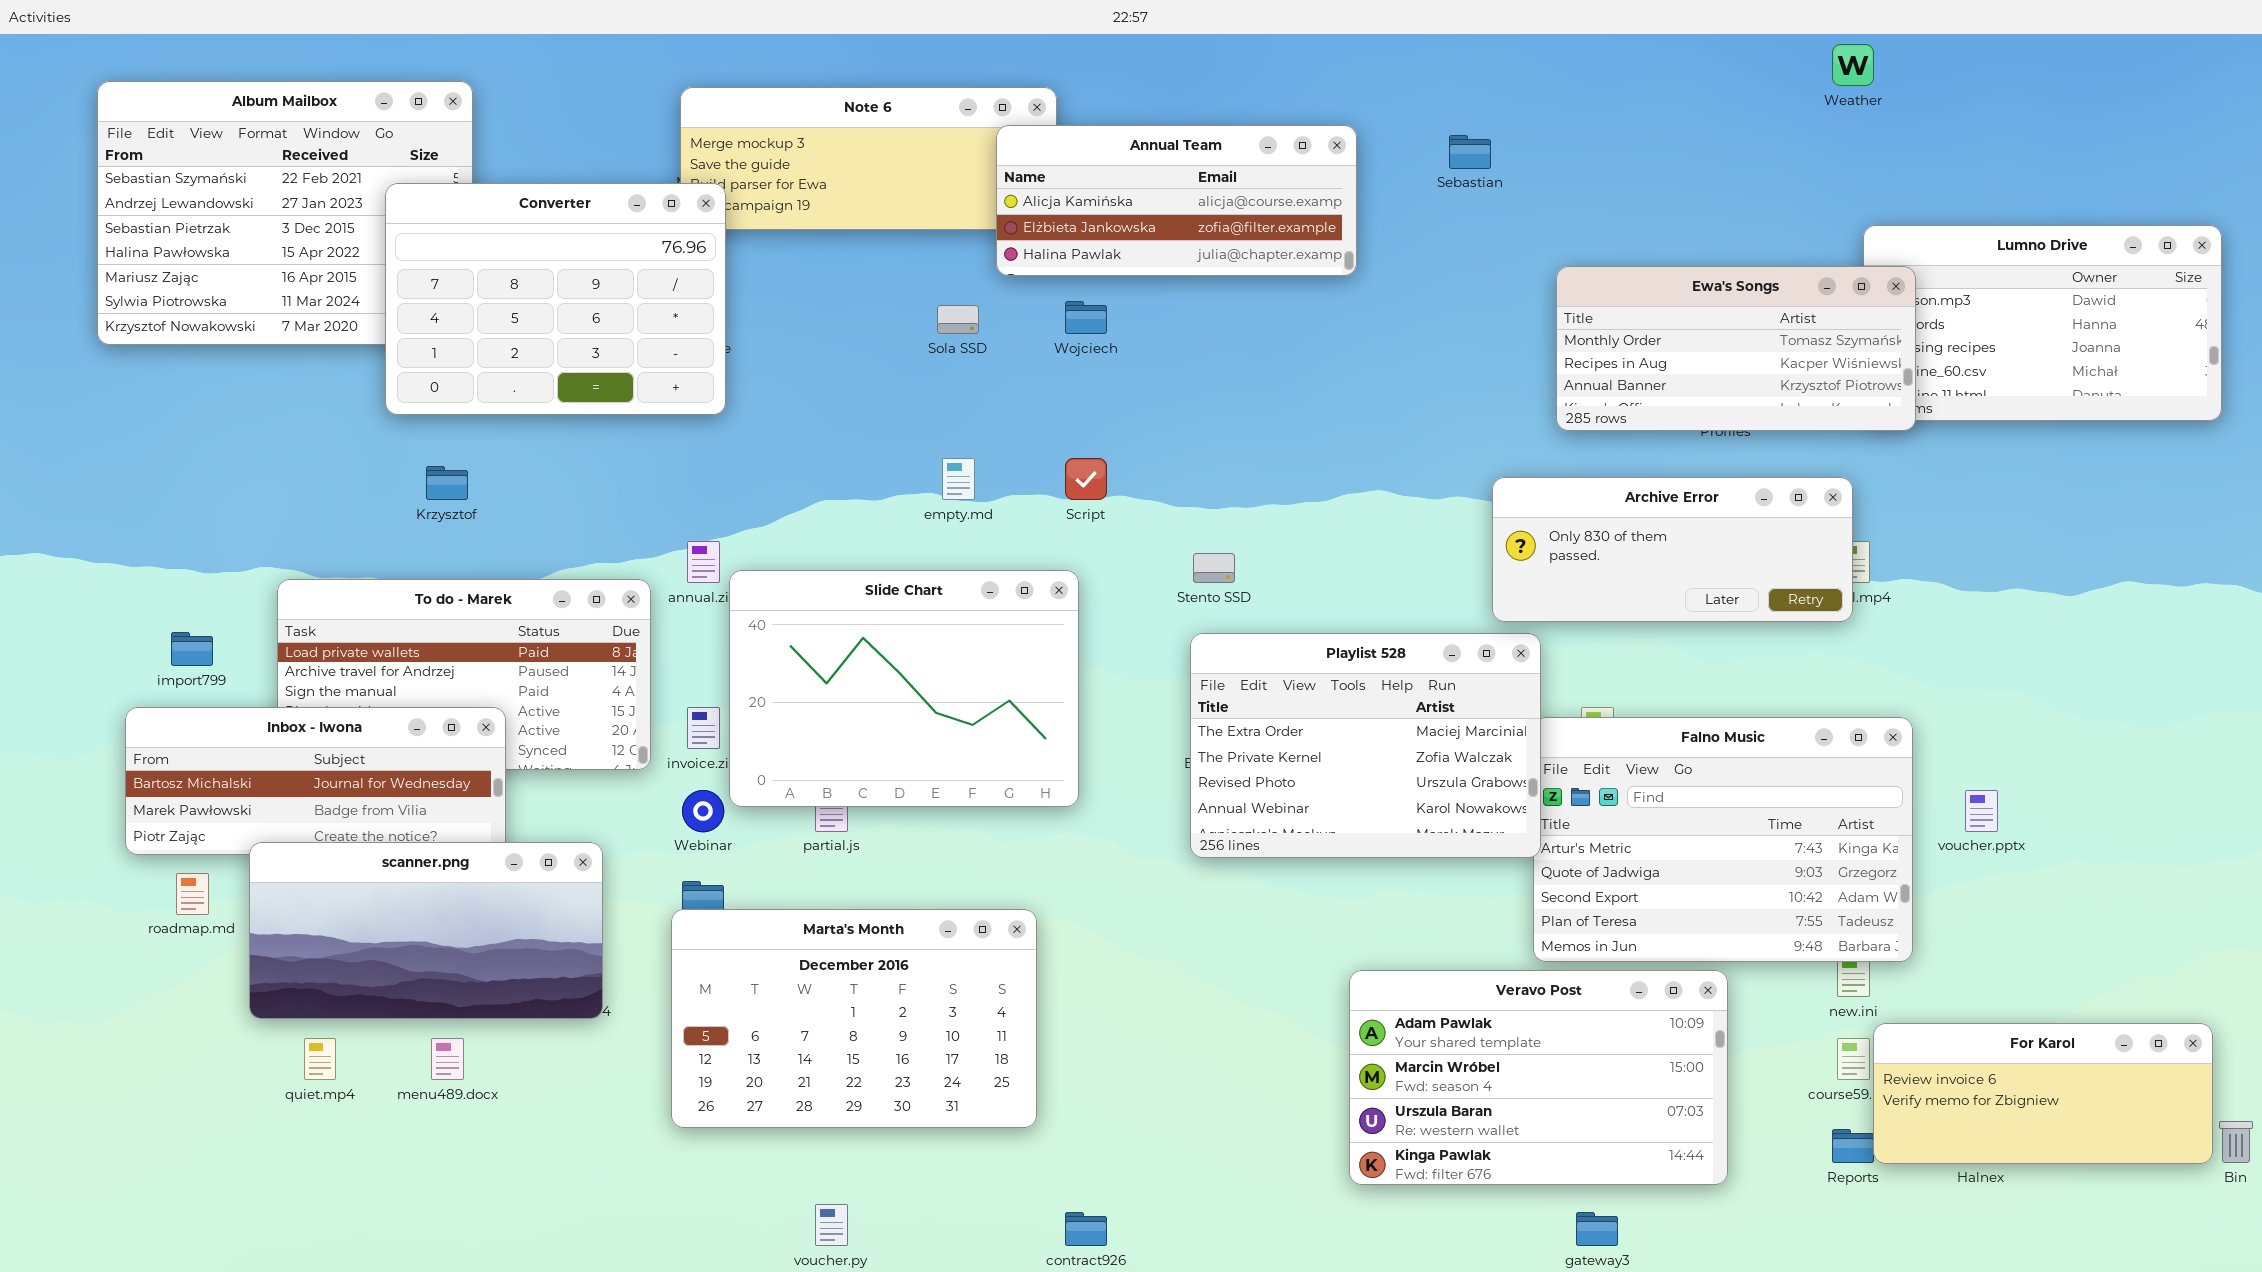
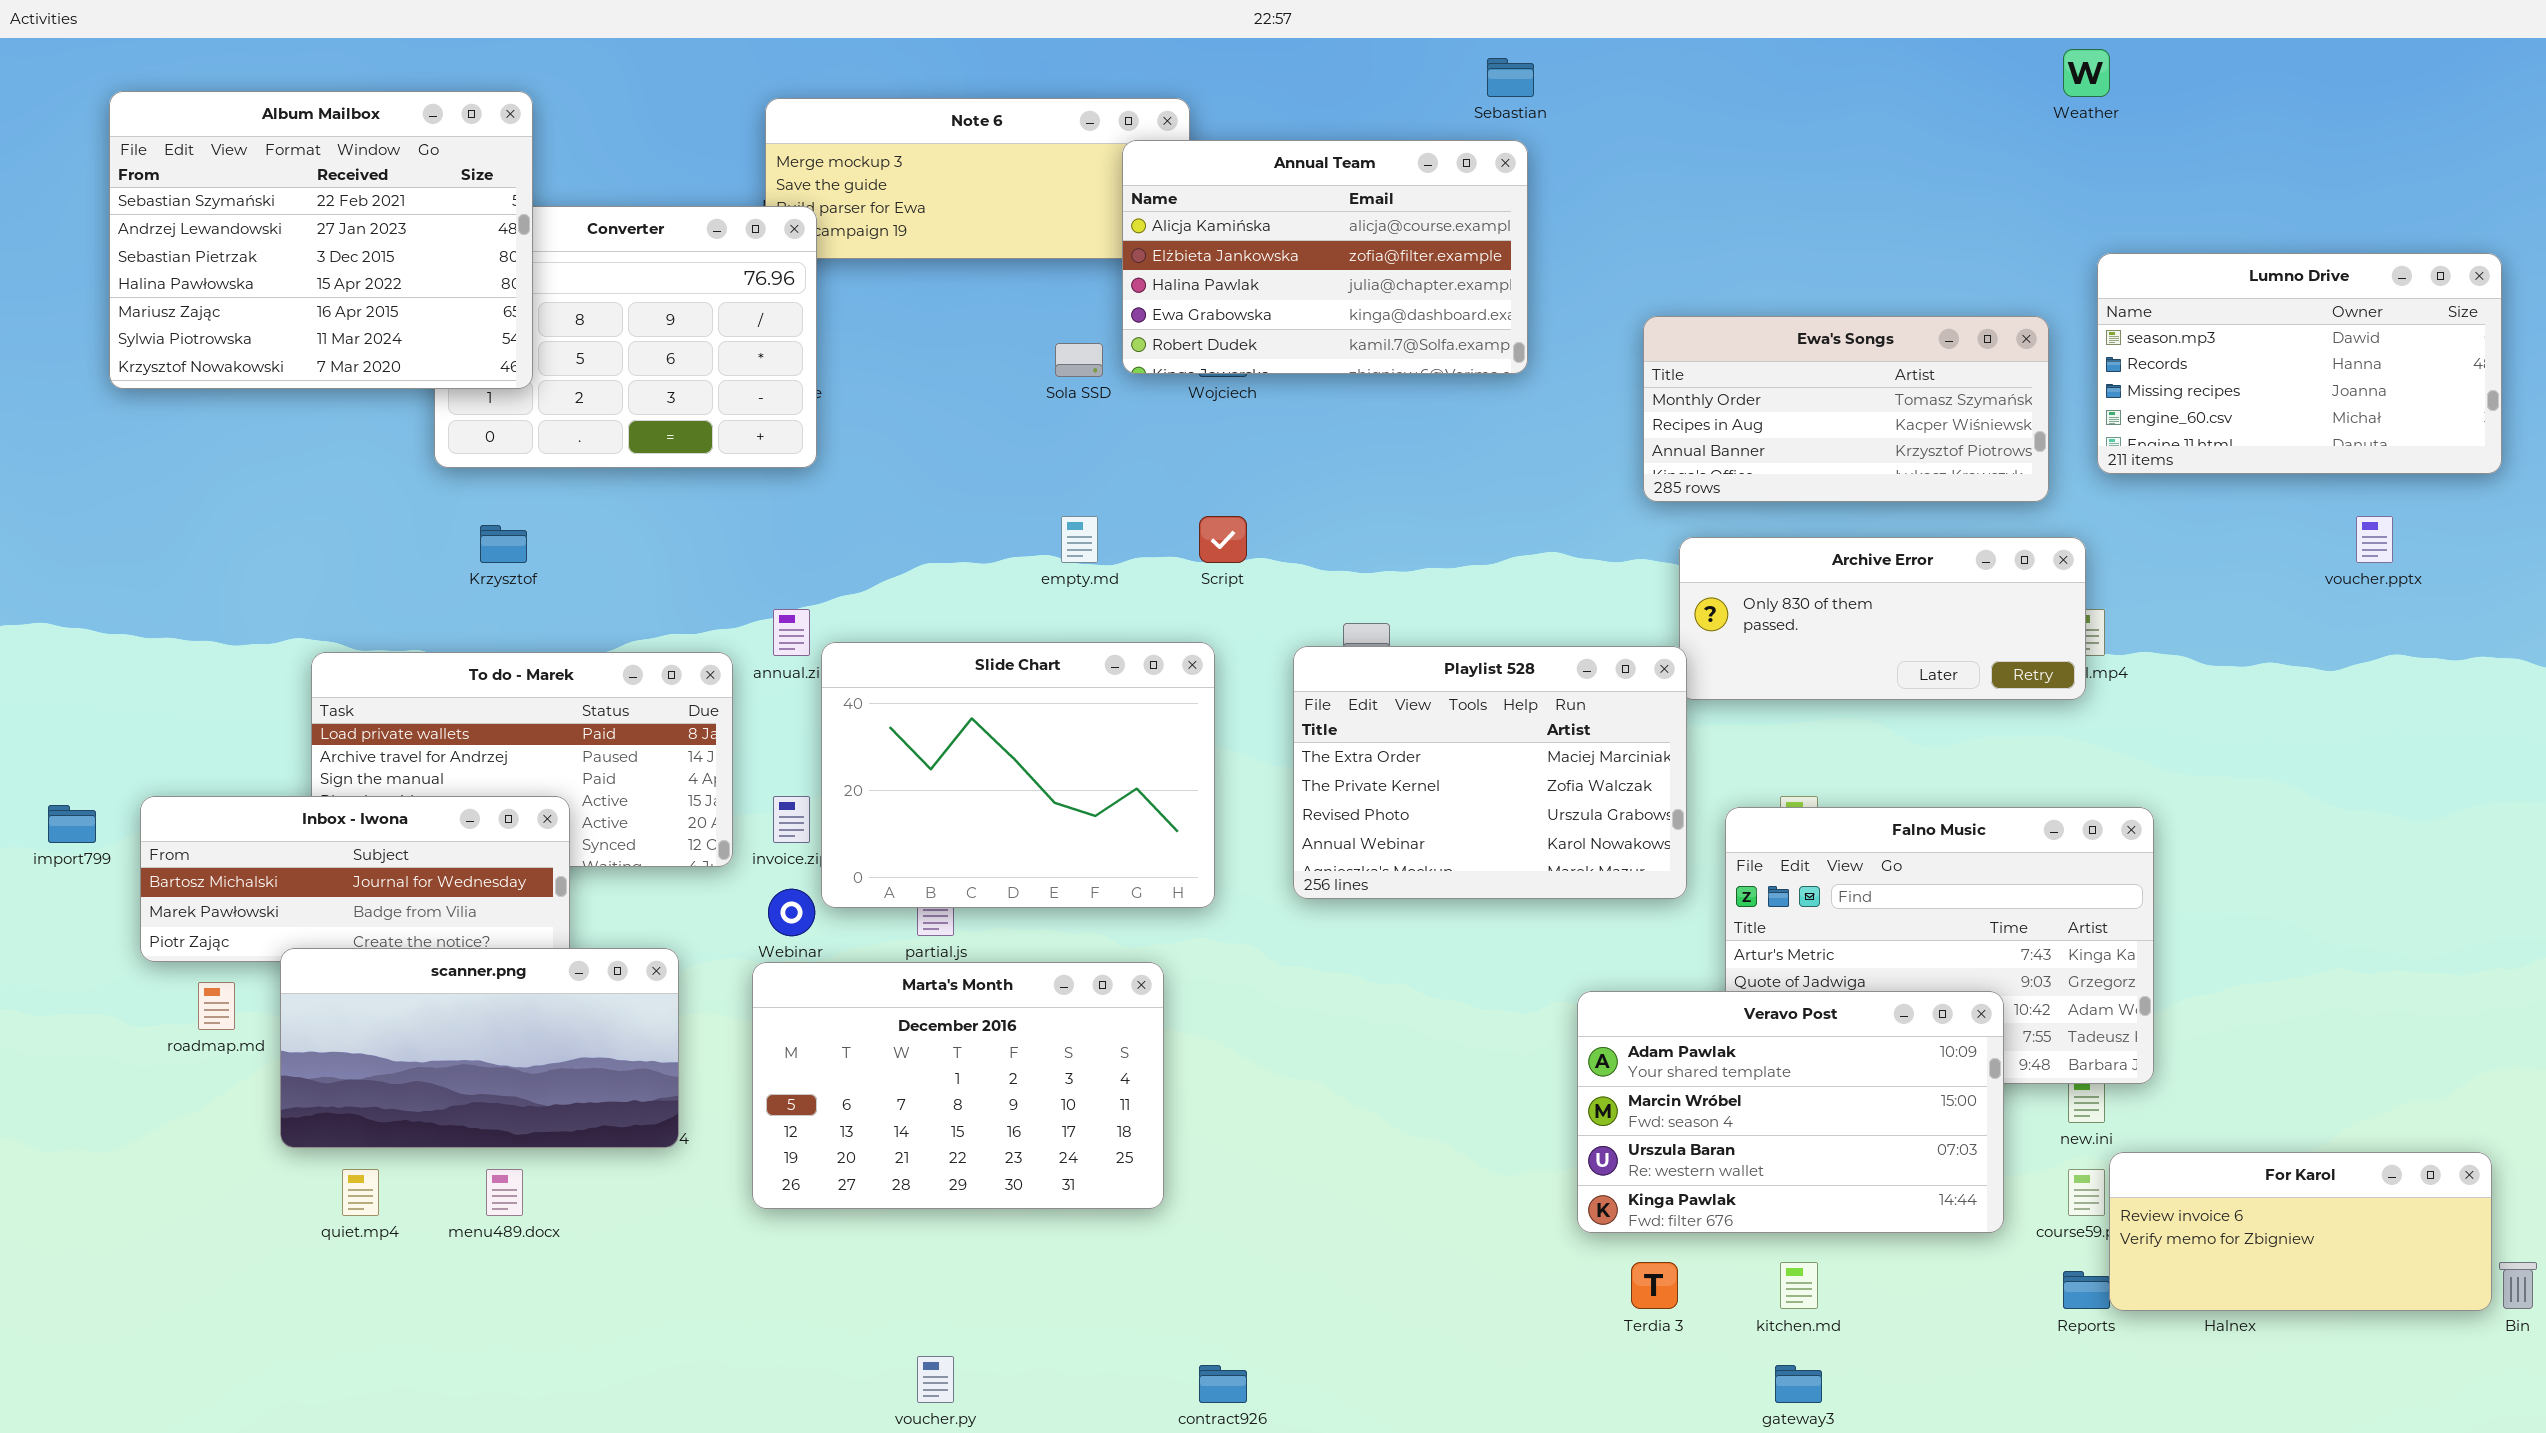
Album Mailbox: [97,81,473,345] -> [109,91,533,389], raised
Annual Team: [996,125,1357,276] -> [1122,140,1528,374], resized
Sebastian: [1449,135,1491,169] -> [1487,58,1534,97], moved
Ewa's Songs: [1556,266,1916,431] -> [1643,316,2049,502], moved
import799: [171,632,213,666] -> [48,805,96,843], moved
Playlist 528: [1190,633,1541,858] -> [1293,646,1687,899], moved
voucher.pptx: [1965,790,1998,832] -> [2356,516,2393,563], moved
Marta's Month: [671,909,1037,1128] -> [752,962,1164,1209], moved
Veravo Post: [1349,970,1728,1185] -> [1577,991,2004,1233], moved

